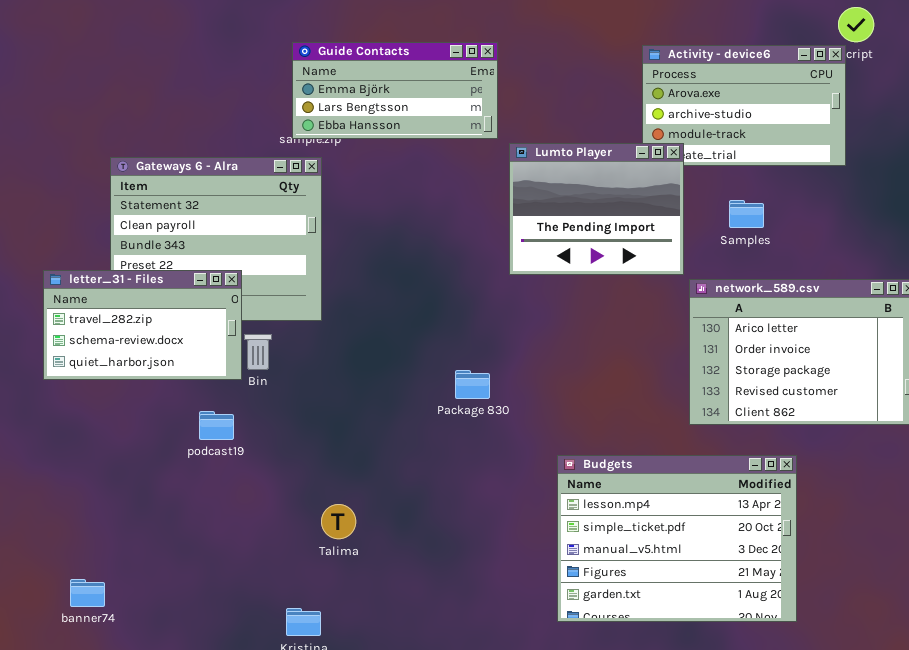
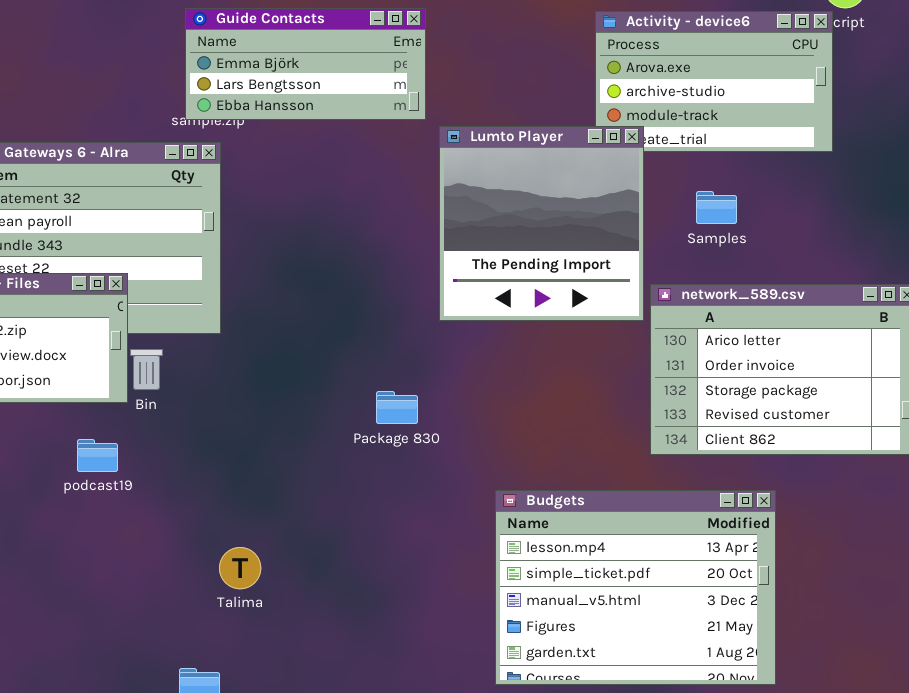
Lumto Player: [509,143,684,275] -> [439,126,644,321], resized

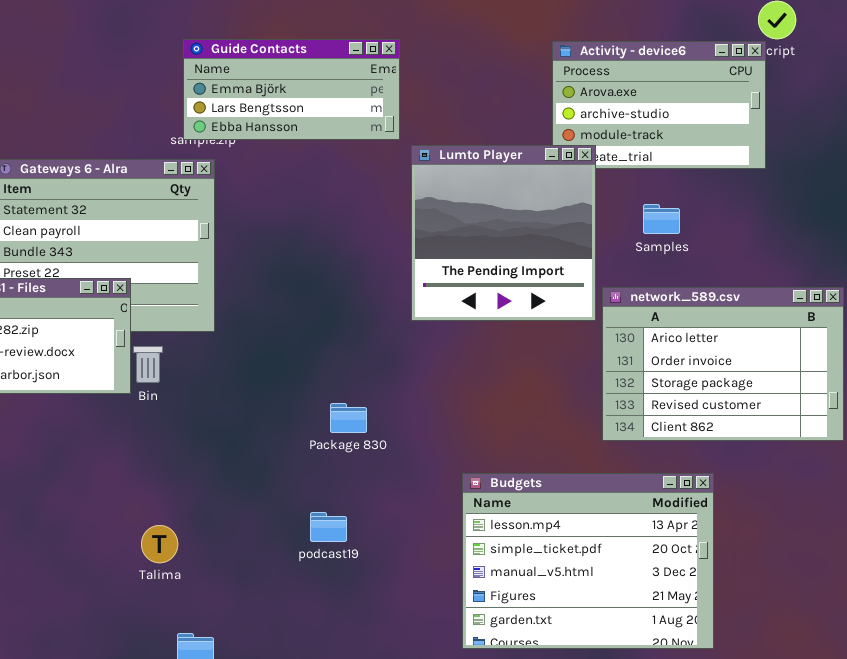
Package 830: [376,391,418,424] -> [330,403,367,433], moved
podcast19: [77,439,118,472] -> [310,512,347,542], moved
Talima: [219,547,261,589] -> [141,525,178,563], moved

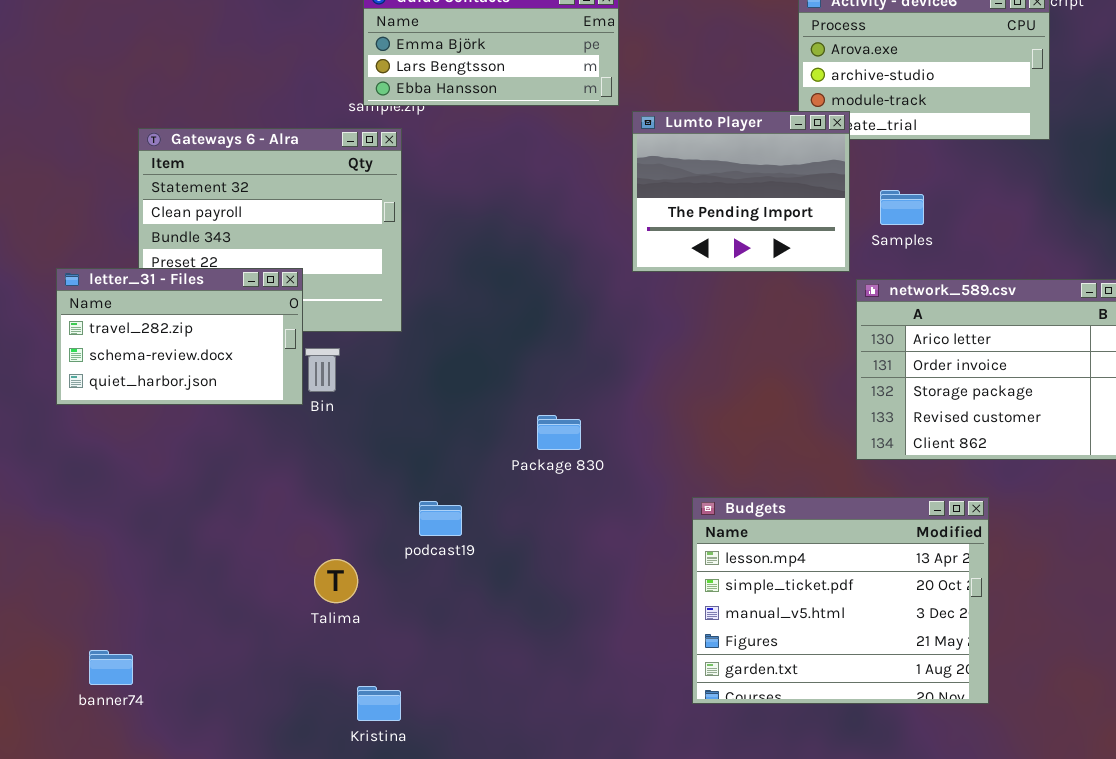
Lumto Player: [411,145,596,321] -> [632,111,850,272], resized
Samples: [643,204,680,234] -> [880,190,924,225], moved
podcast19: [310,512,347,542] -> [419,501,462,536], moved

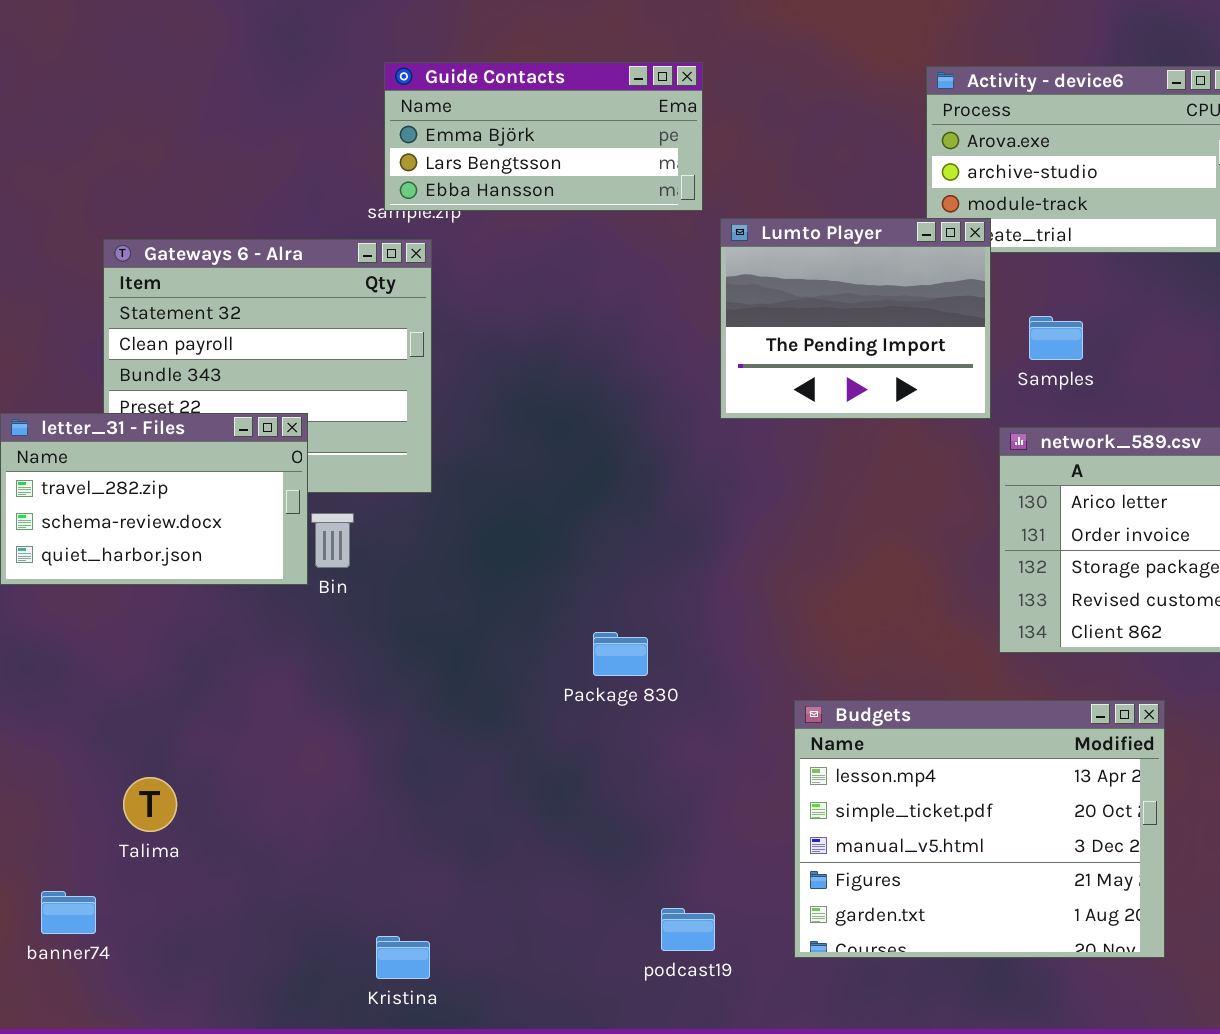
Package 830: [537,415,581,450] -> [593,632,648,676], moved
podcast19: [419,501,462,536] -> [661,908,715,951], moved
Talima: [314,559,358,603] -> [123,777,177,832], moved

